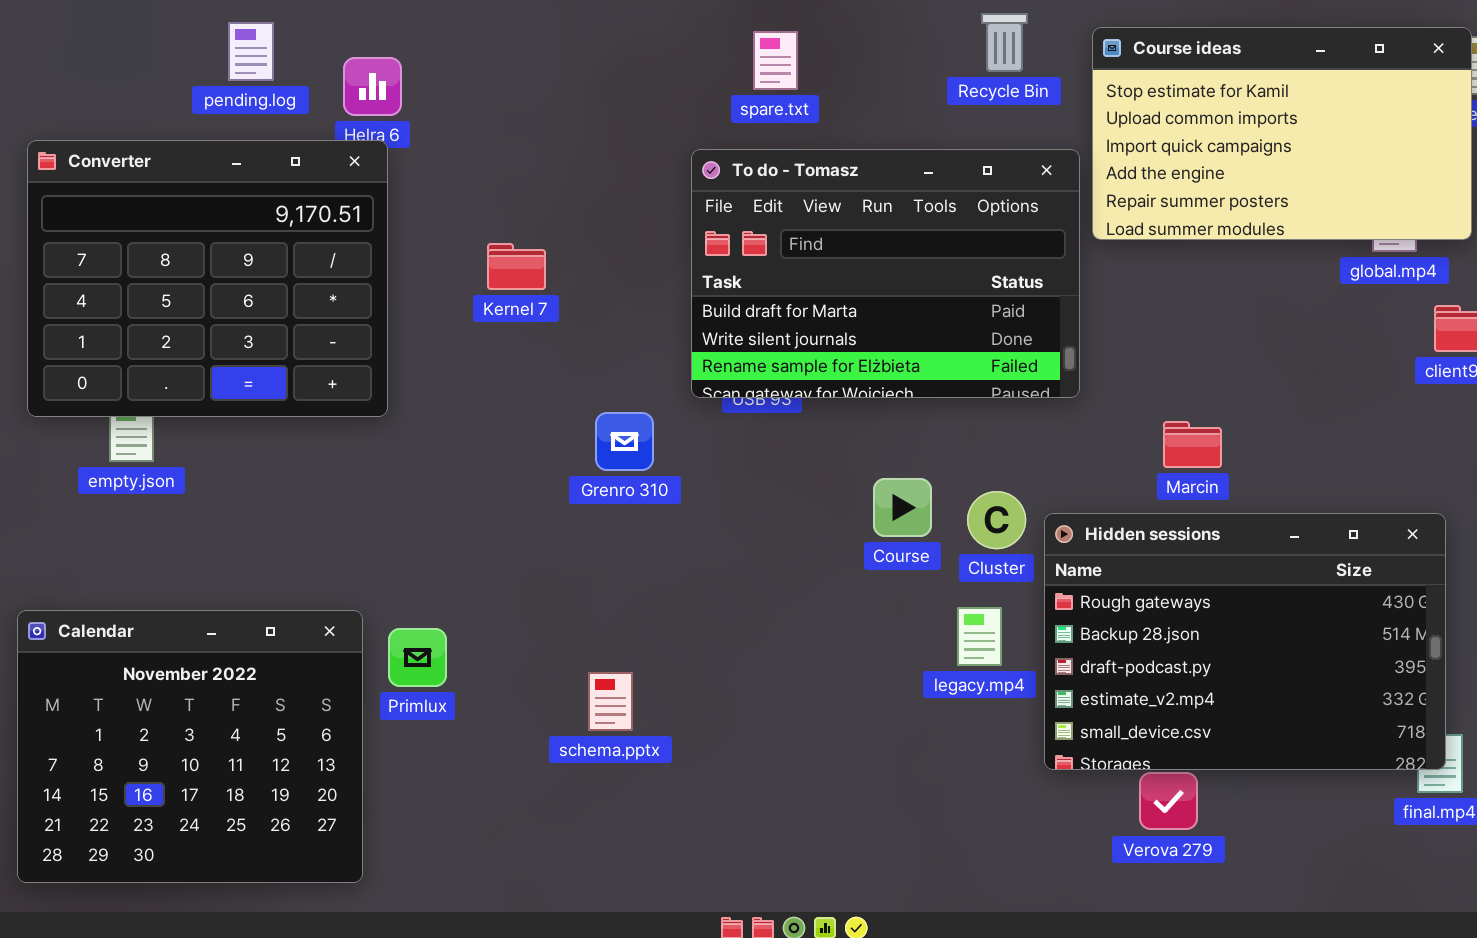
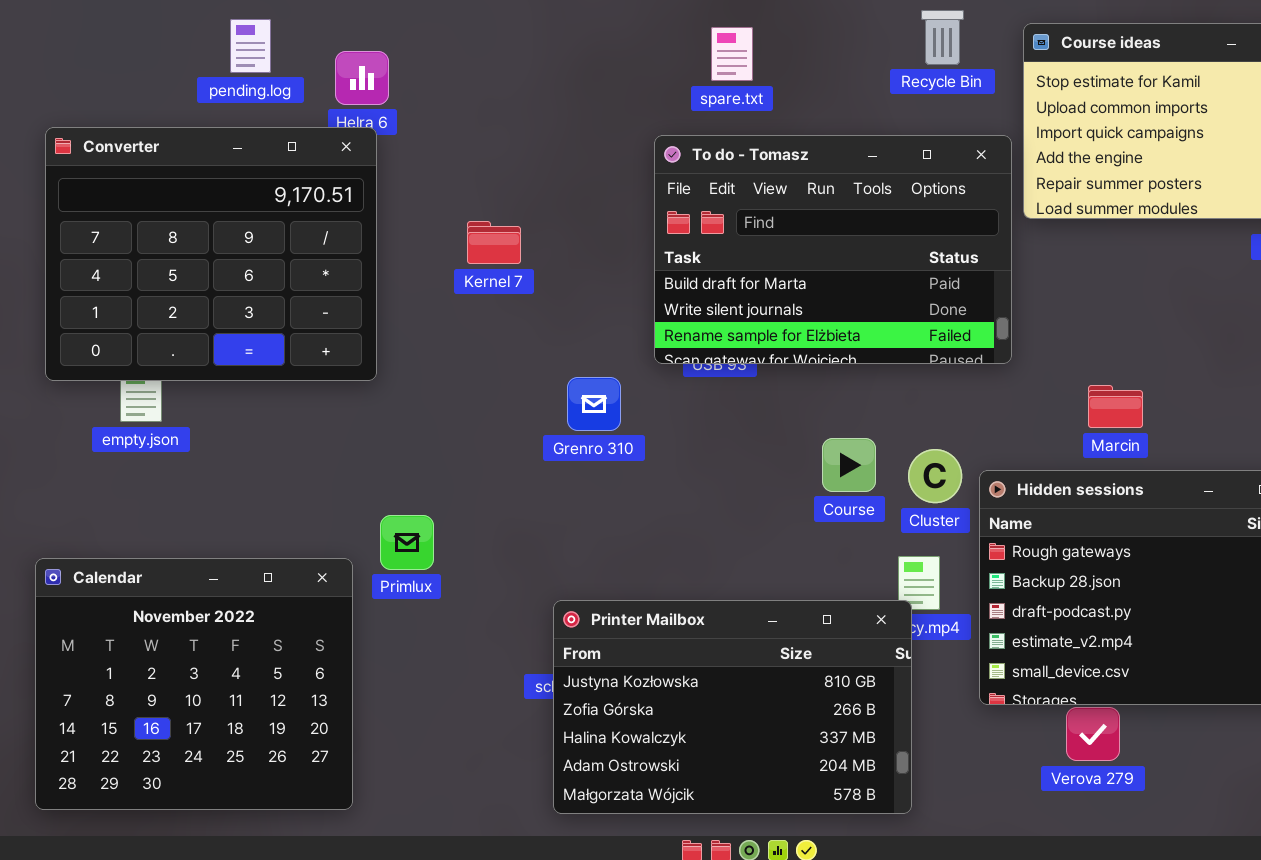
Primlux: [388,628,447,687] -> [380,515,434,570], moved
Printer Mailbox: none -> [553,600,912,814], opened

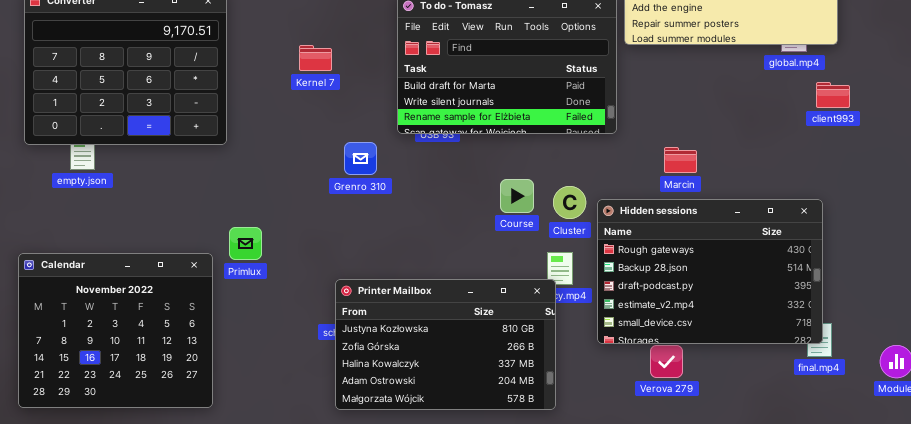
Kernel 7: [467,221,521,264] -> [299,45,332,71], moved

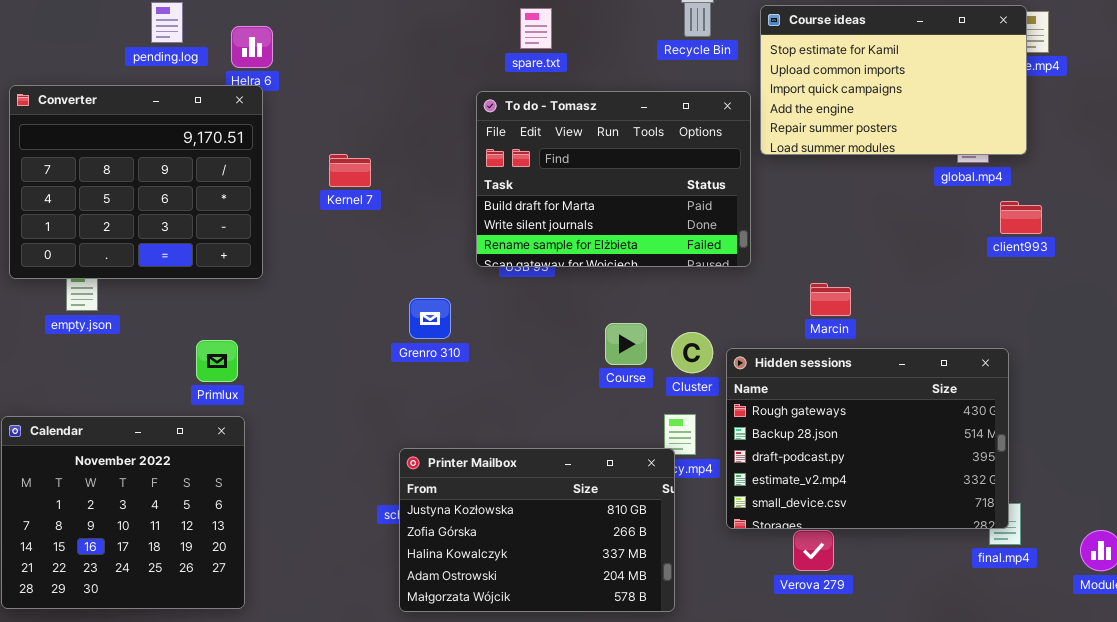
Kernel 7: [299,45,332,71] -> [329,154,371,187], moved
Grenro 310: [344,142,377,175] -> [409,298,451,339], moved
Primlux: [229,227,262,260] -> [196,340,238,382], moved

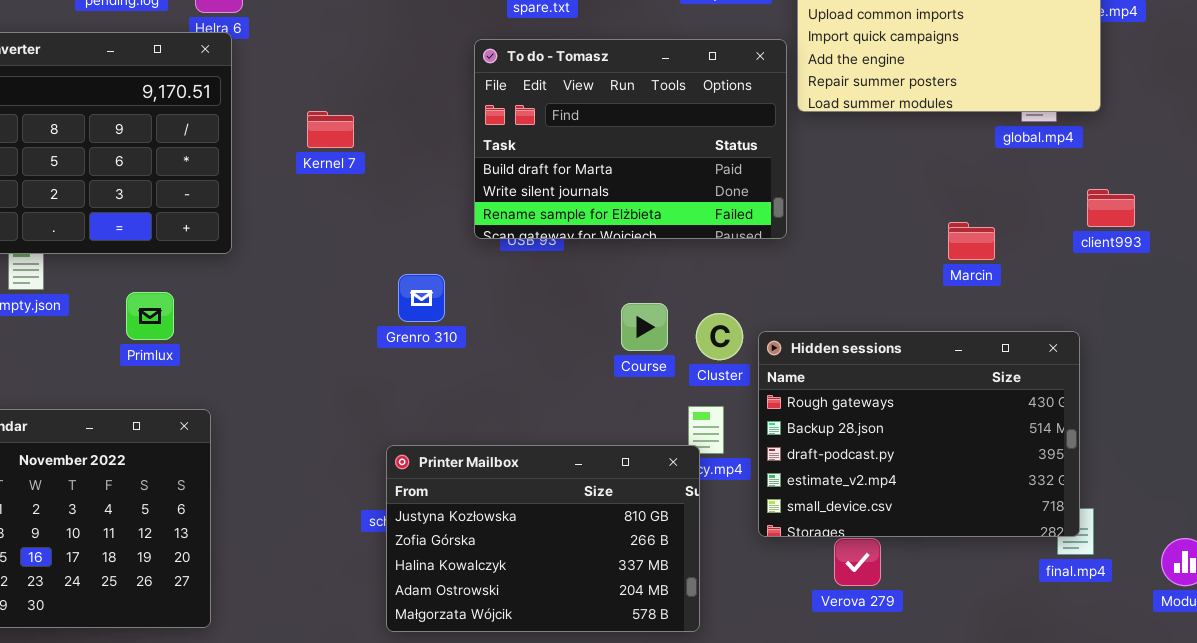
client993: [1000,201,1042,234] -> [1087,189,1135,227], moved
Marcin: [810,283,851,316] -> [948,222,995,260], moved
Primlux: [196,340,238,382] -> [126,292,174,340], moved

